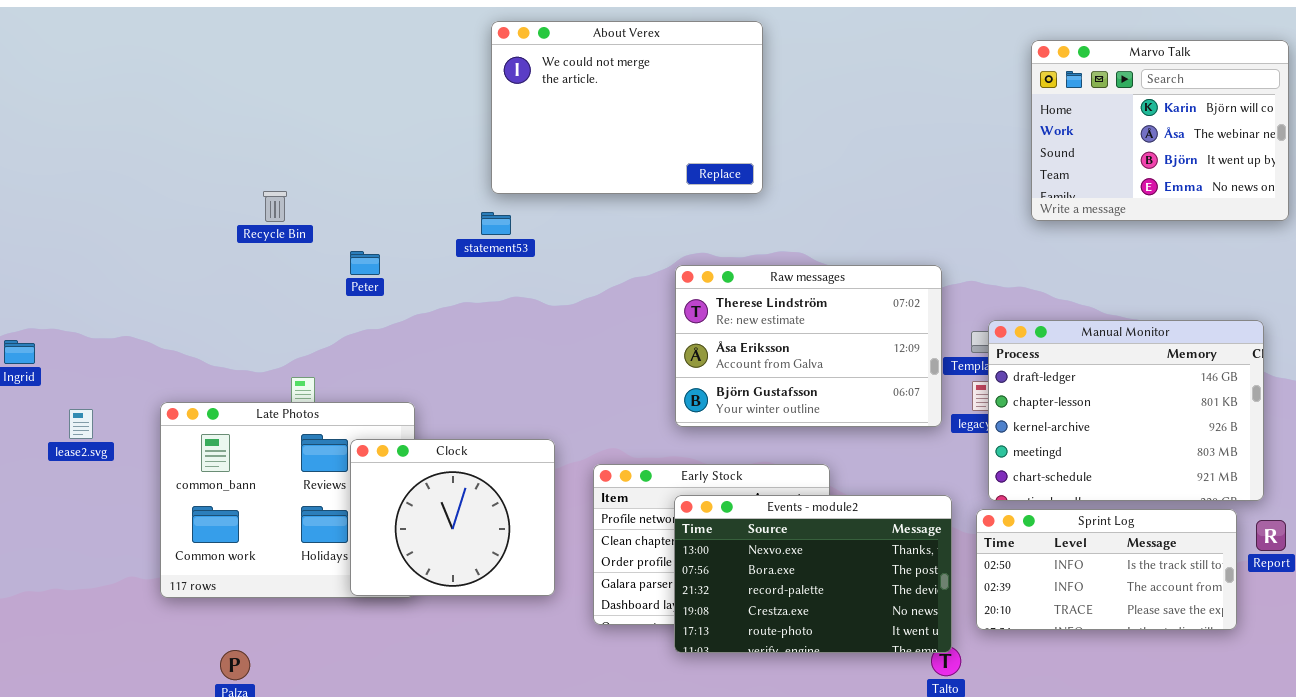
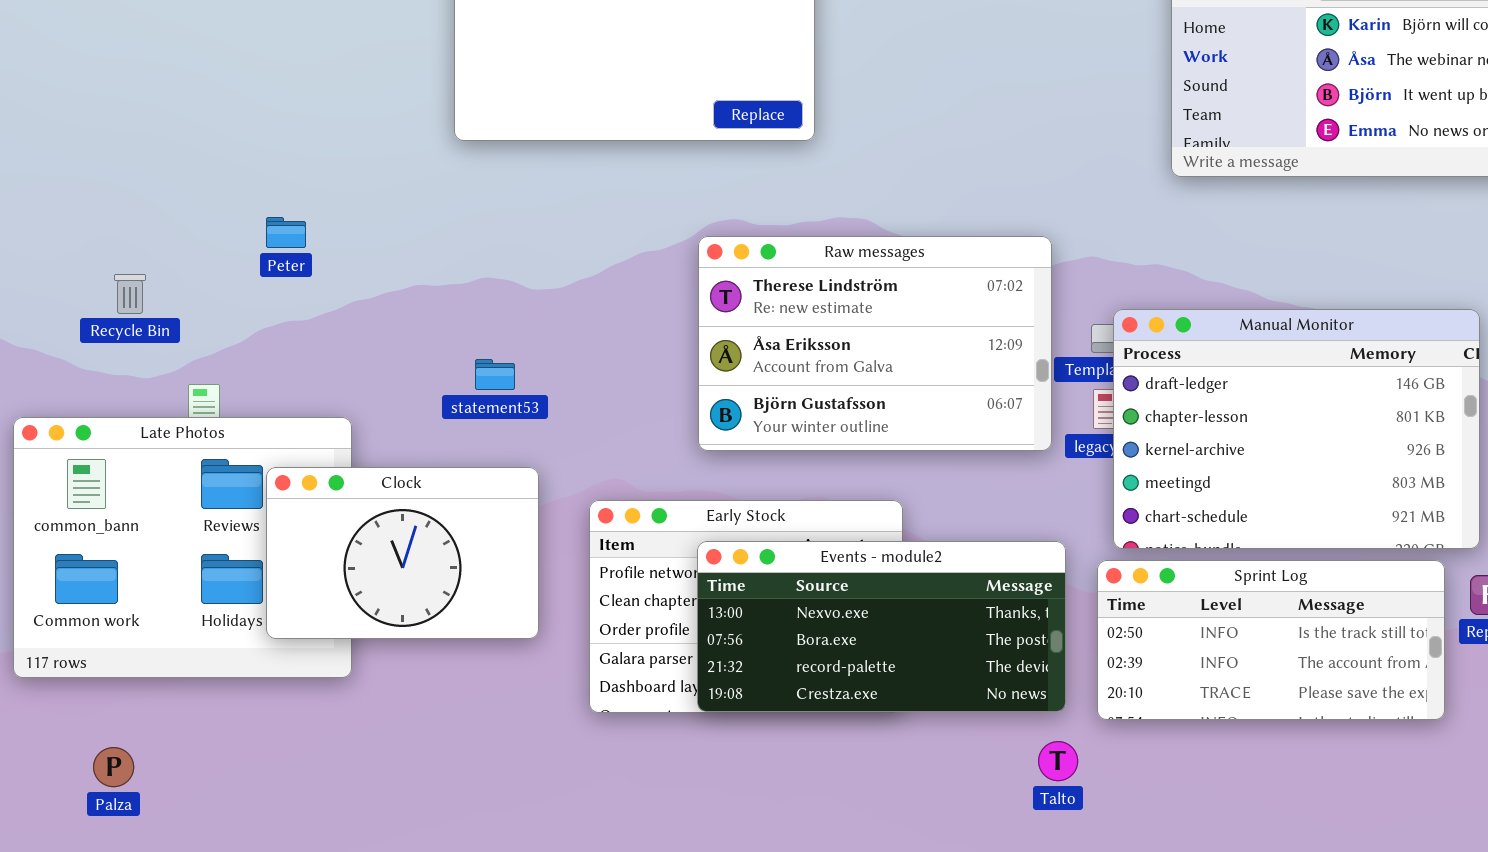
Recycle Bin: [263,191,287,222] -> [114,274,146,314], moved
statement53: [481,212,511,235] -> [475,359,515,390], moved
Clock: [350,439,555,596] -> [266,467,539,639], resized
Events - module2: [674,495,952,653] -> [697,541,1066,712], resized

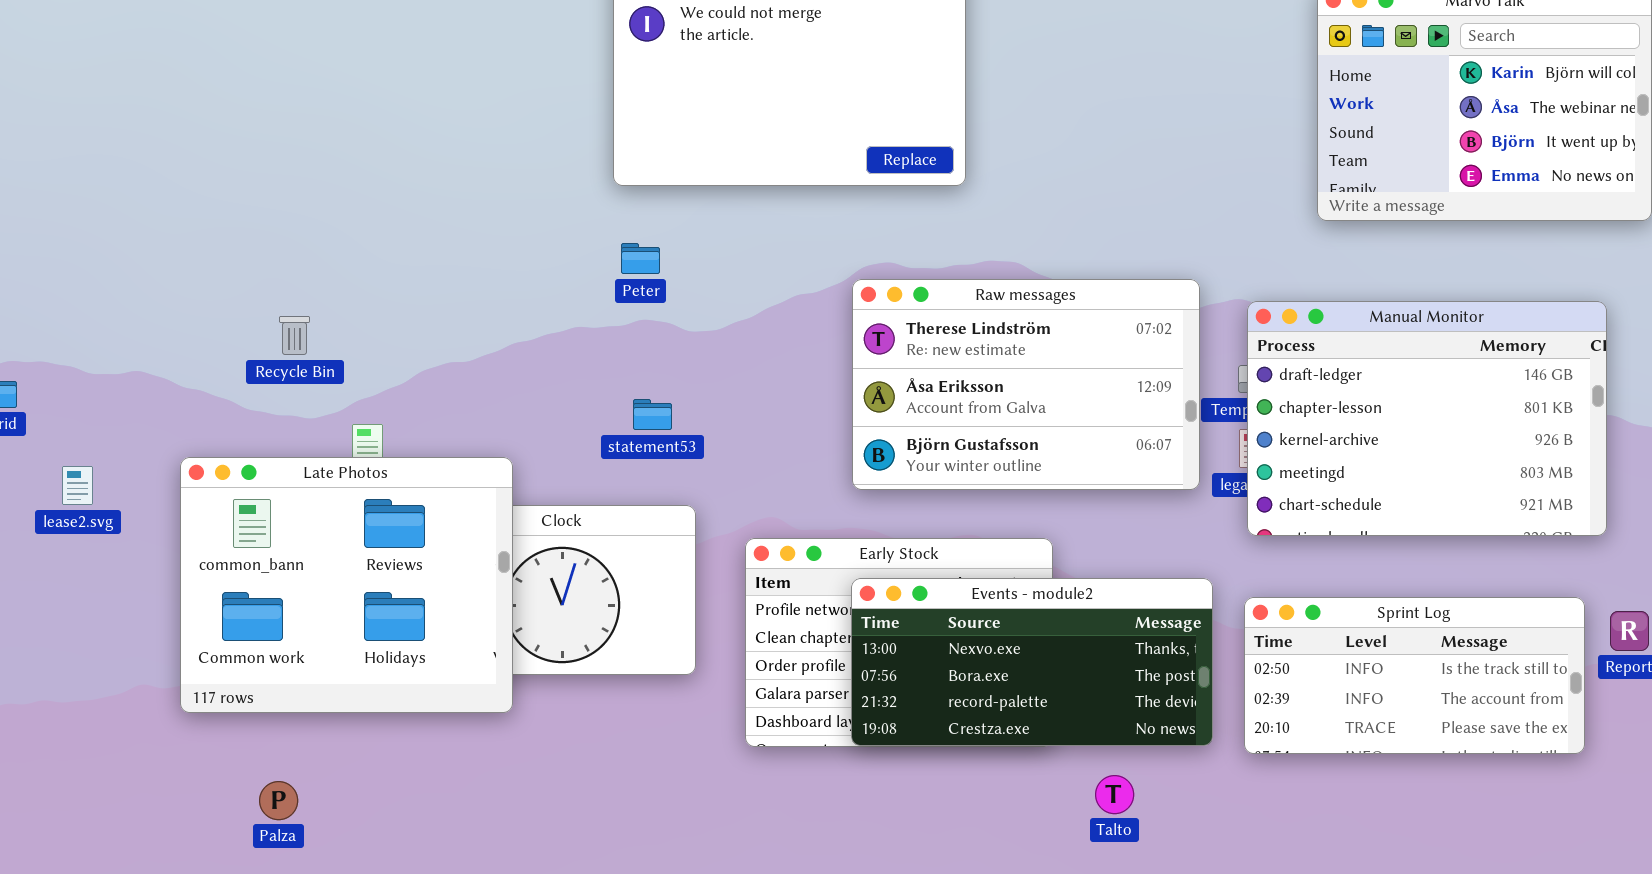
Peter: [266,217,306,248] -> [621,243,660,274], moved
Manual Monitor: [1113,309,1480,549] -> [1247,301,1607,536], moved
Late Photos: [13,417,352,678] -> [180,457,513,713], raised
Talto: [1038,741,1078,781] -> [1095,775,1134,814], moved

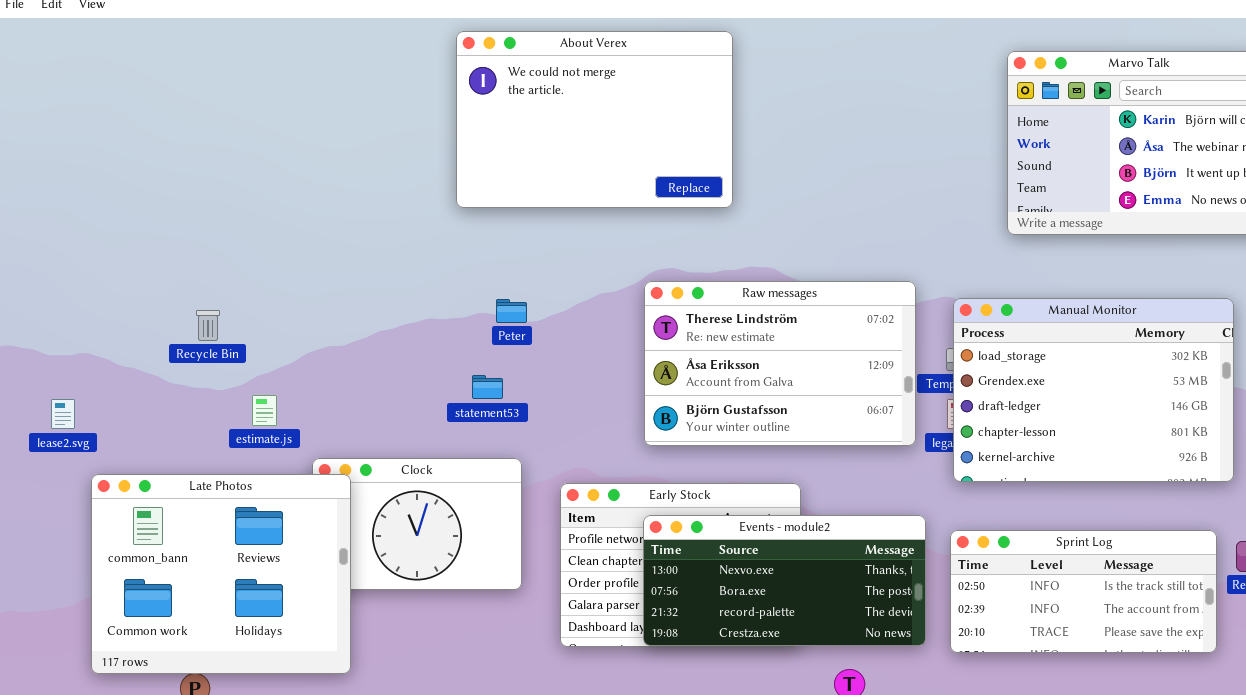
Peter: [621,243,660,274] -> [496,299,527,323], moved
Manual Monitor: [1247,301,1607,536] -> [953,298,1234,482], scrolled up 2 rows
Late Photos: [180,457,513,713] -> [91,474,351,674], moved
lease2.svg: [62,466,93,505] -> [51,399,75,429], moved

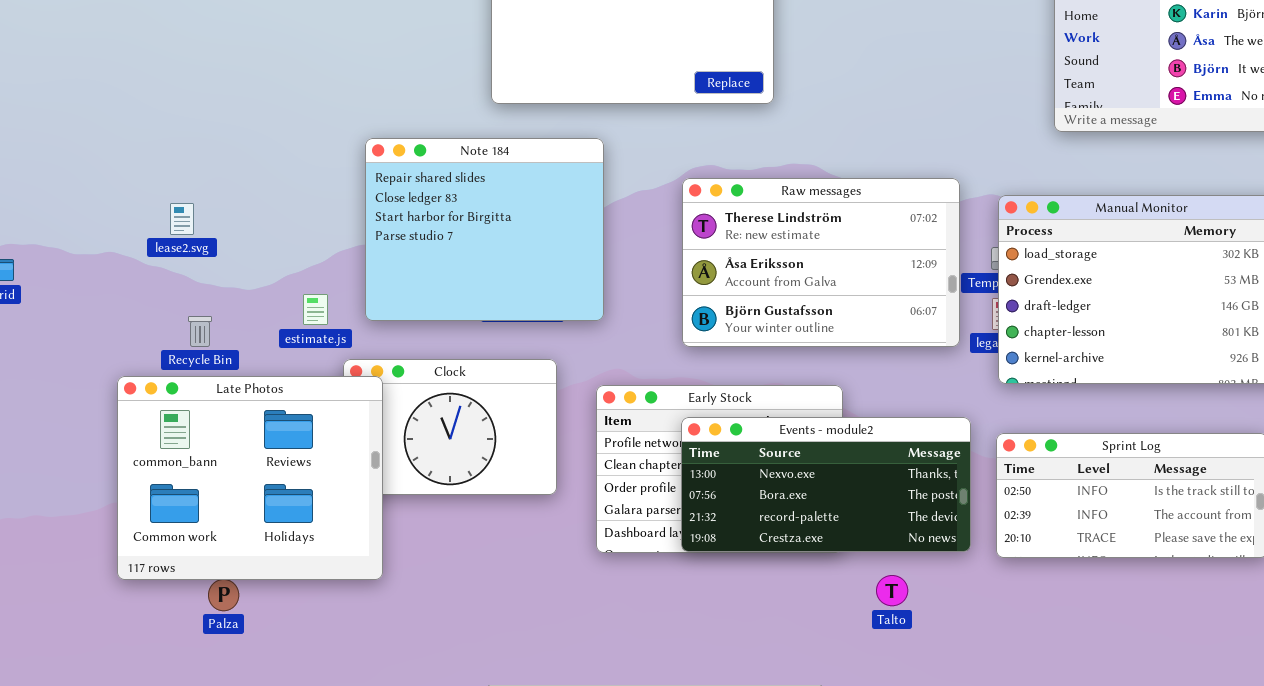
Note 184: none -> [365,138,604,321], opened
Recycle Bin: [196,310,220,341] -> [188,316,212,347], moved
estimate.js: [252,395,277,426] -> [303,294,328,325], moved
lease2.svg: [51,399,75,429] -> [170,203,194,235], moved

